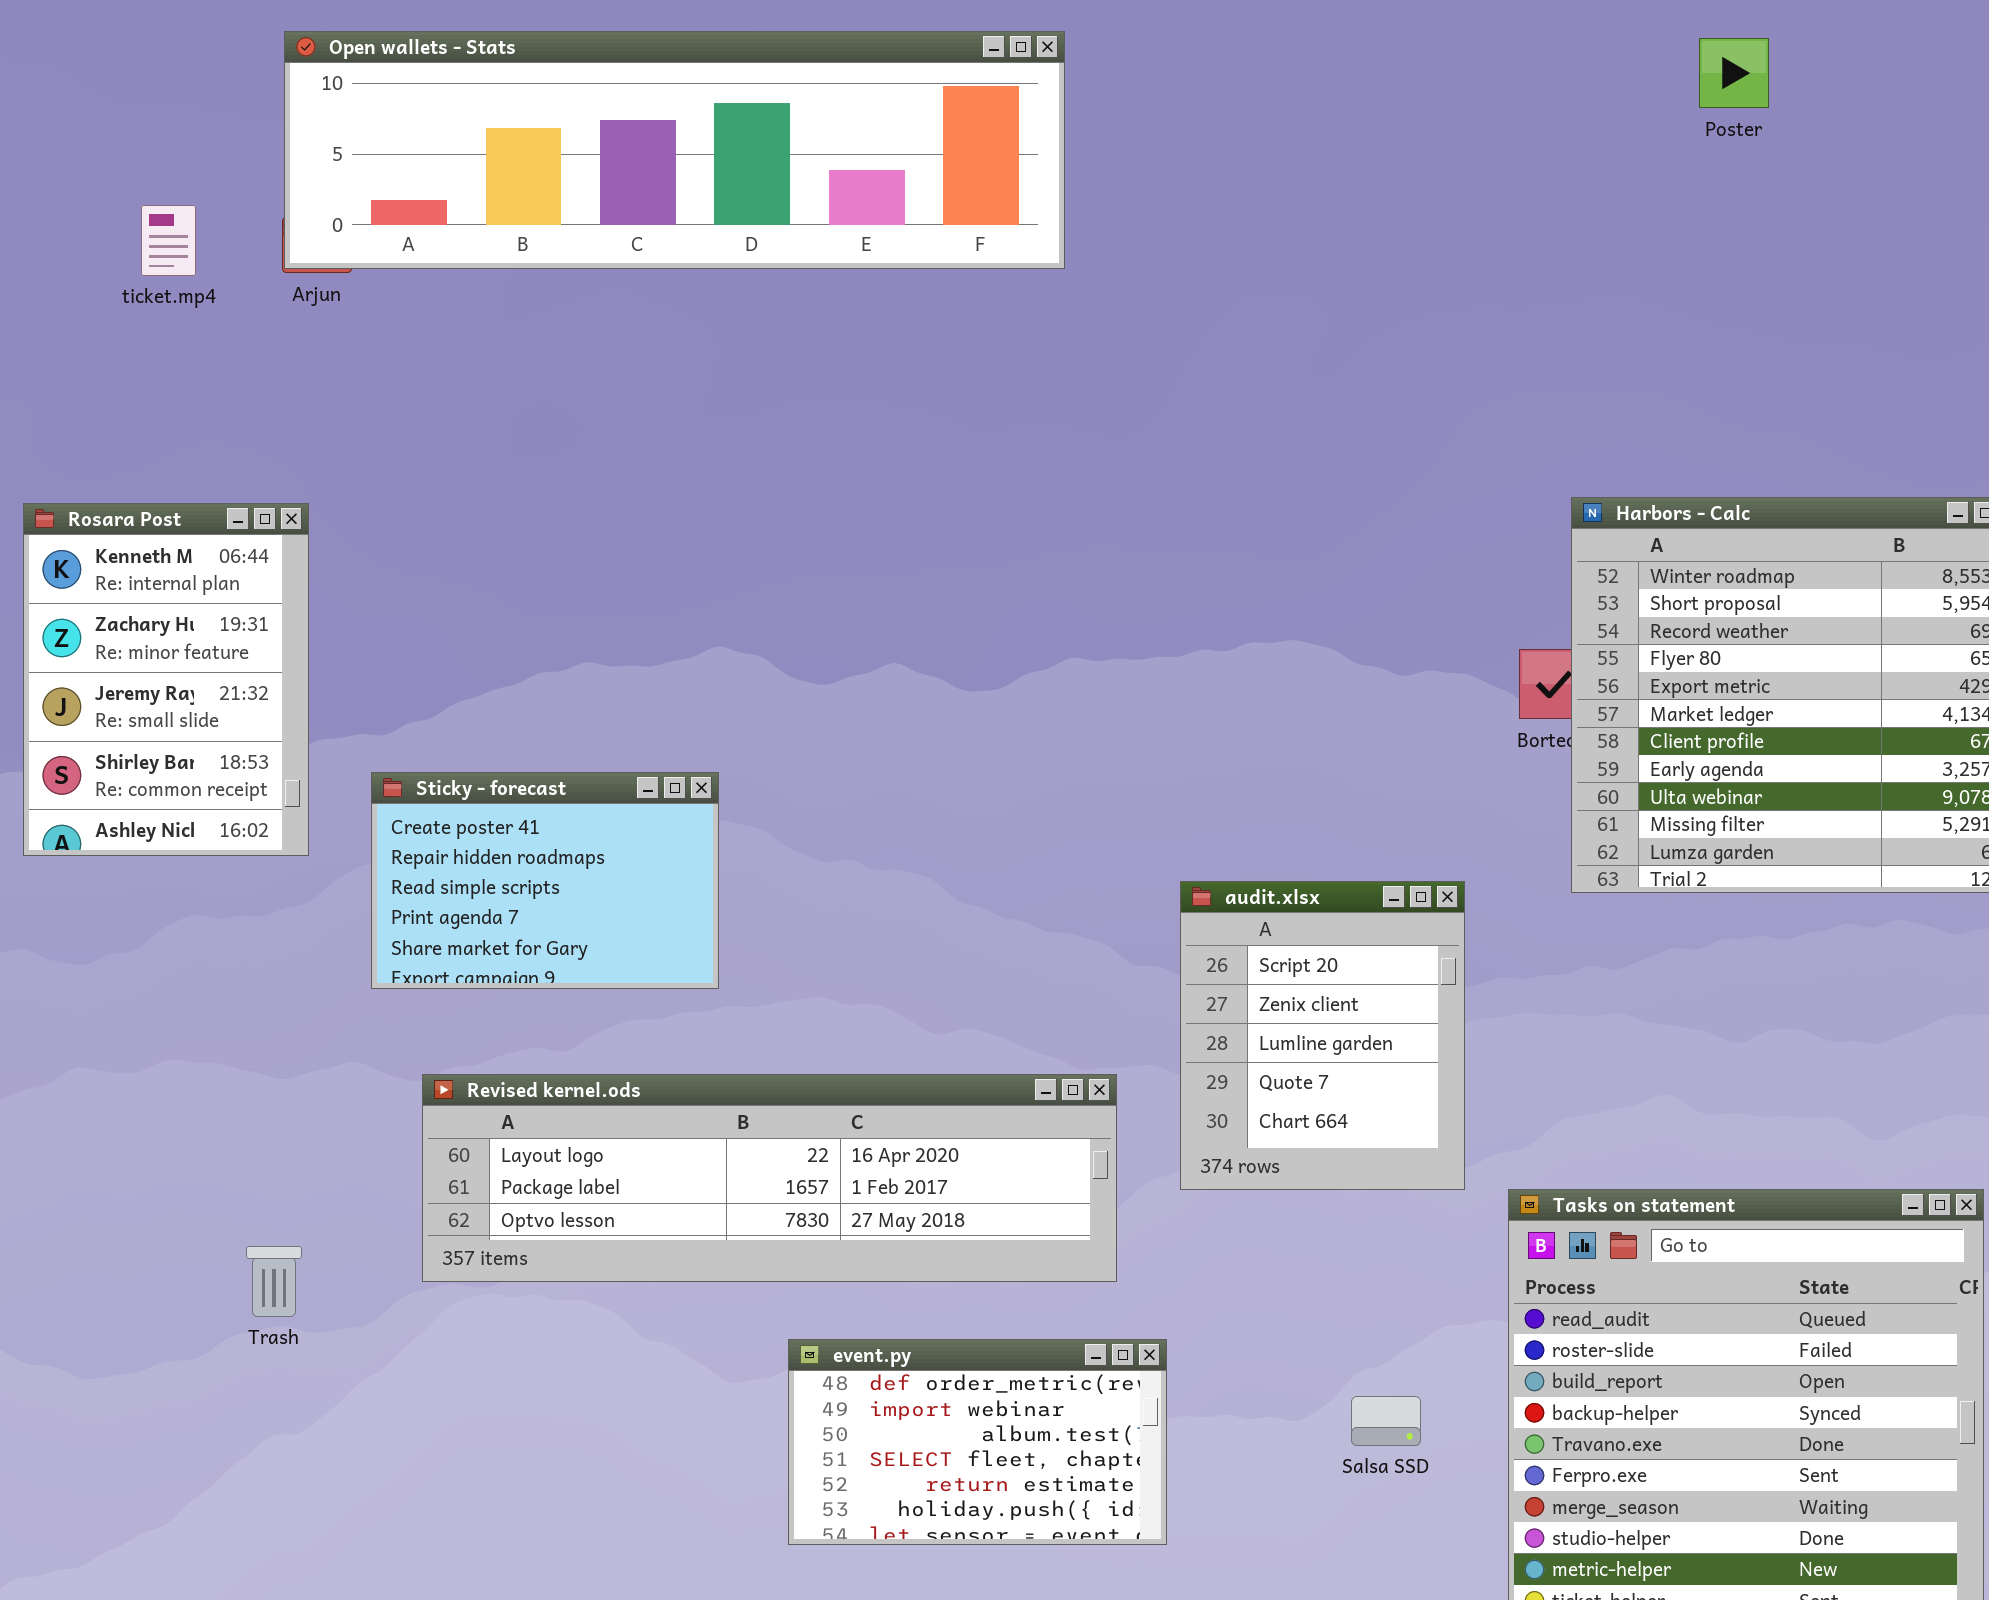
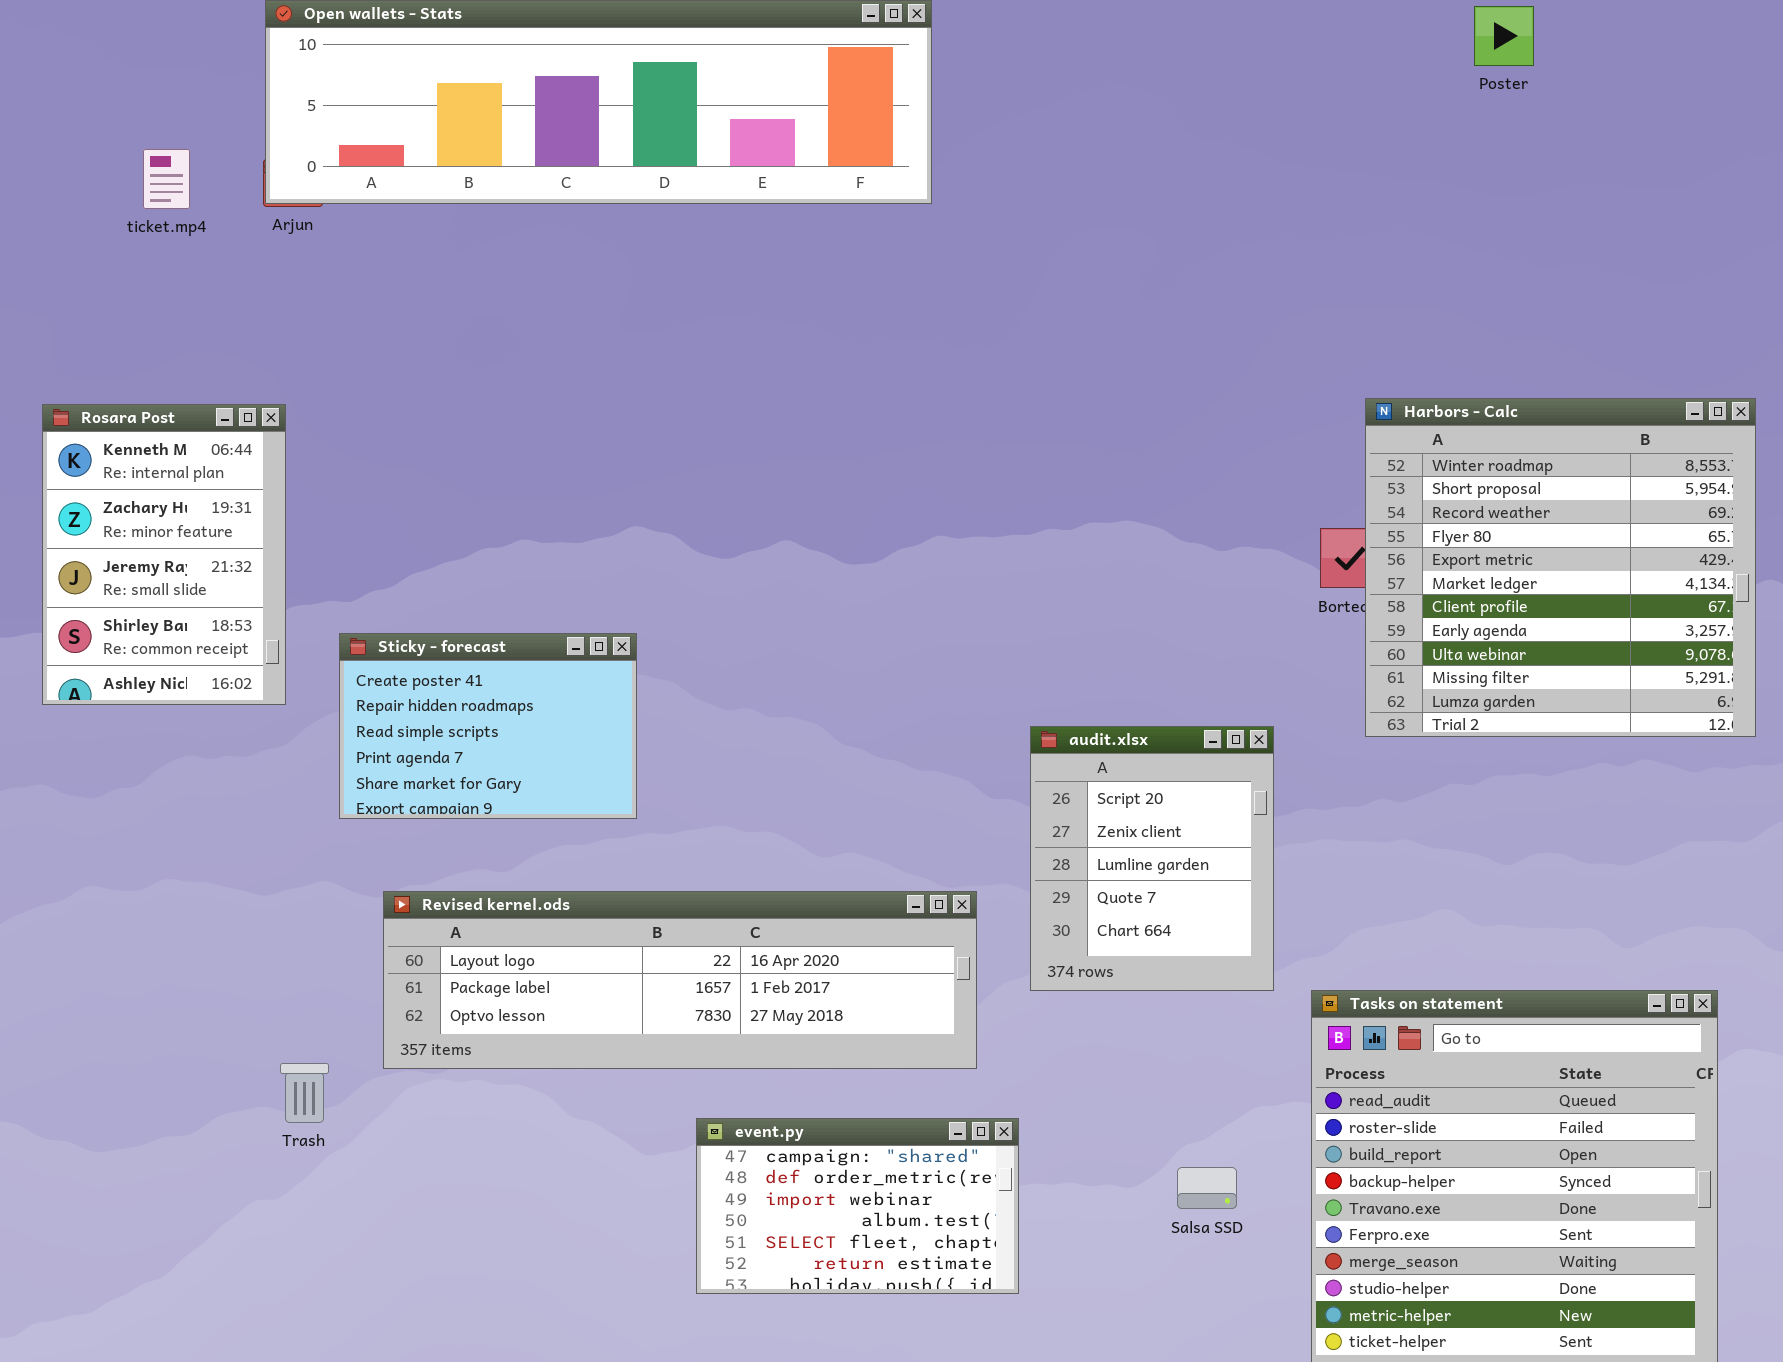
Trash: [246,1246,302,1317] -> [280,1063,329,1123], moved
event.py: [788,1339,1167,1545] -> [696,1118,1019,1294], scrolled up 1 row

